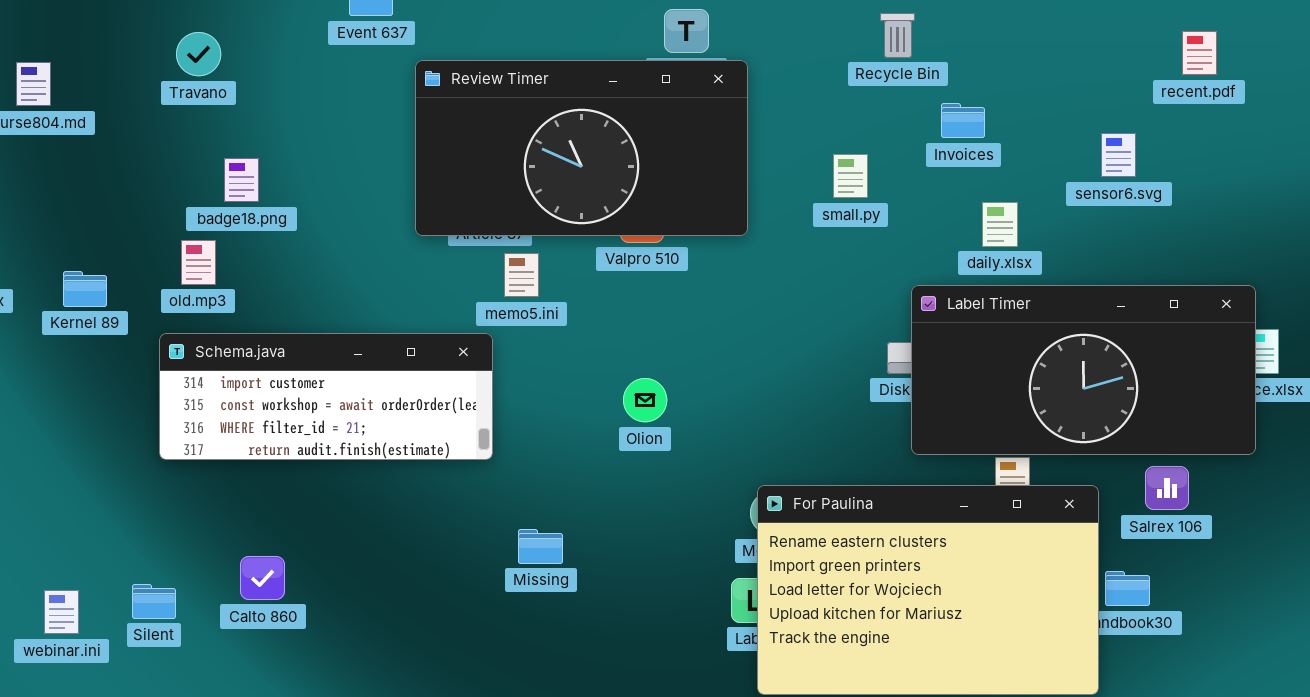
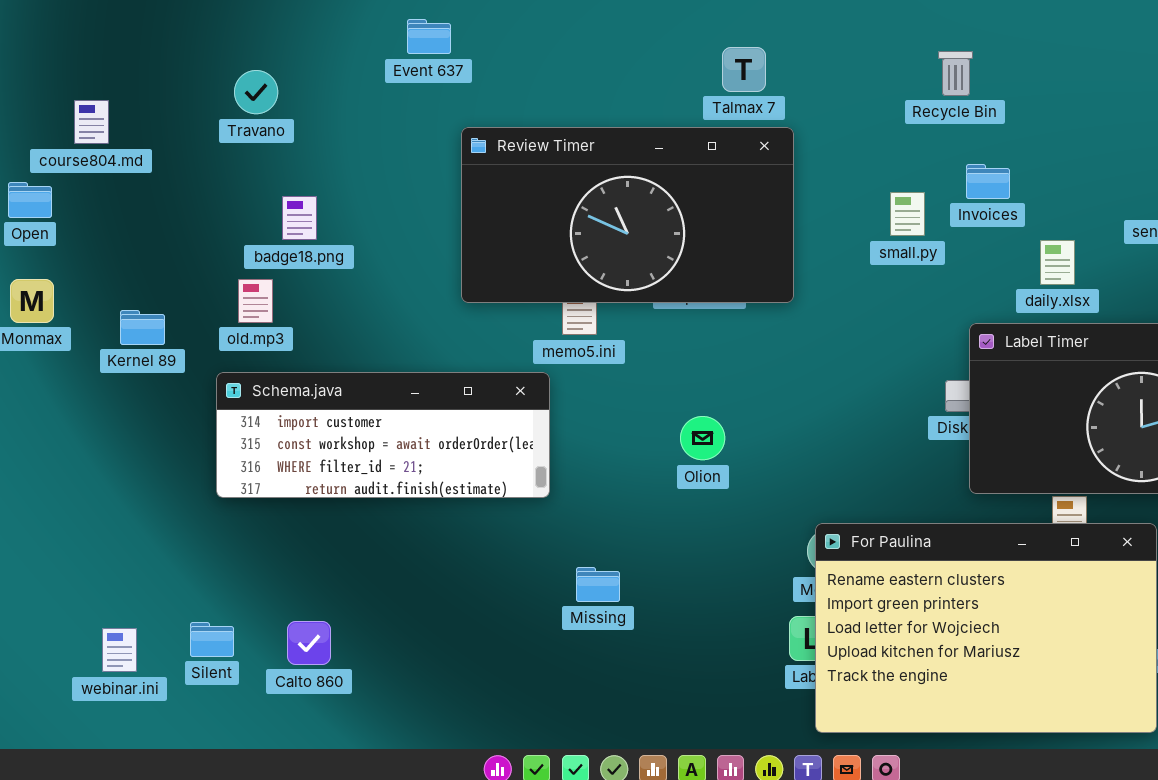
Review Timer: [415,60,748,236] -> [461,127,794,303], moved
Invoices: [941,103,985,138] -> [966,164,1010,199], moved
Calto 860: [240,556,285,600] -> [287,621,331,665], moved

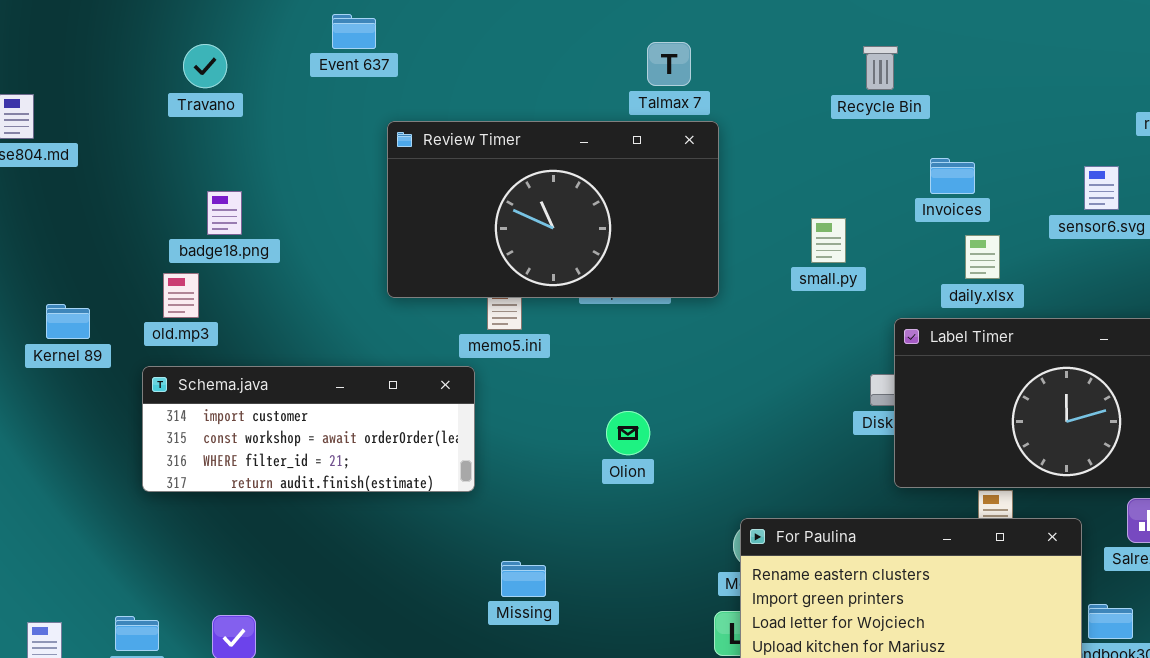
Travano: [234,70,278,114] -> [183,44,227,88], moved
Invoices: [966,164,1010,199] -> [930,158,975,194], moved
small.py: [890,192,925,236] -> [811,218,846,263], moved

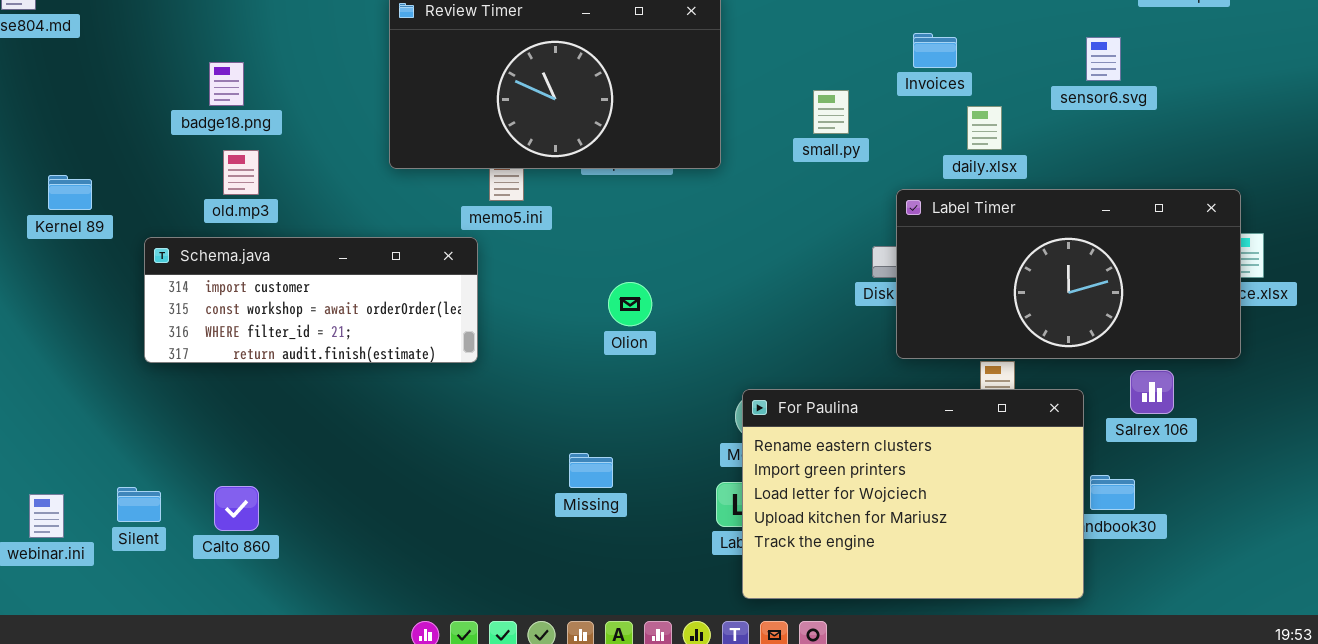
Invoices: [930,158,975,194] -> [913,33,957,68], moved
old.mp3: [163,273,199,318] -> [223,150,259,195], moved
Missing: [501,561,546,597] -> [569,453,613,488], moved

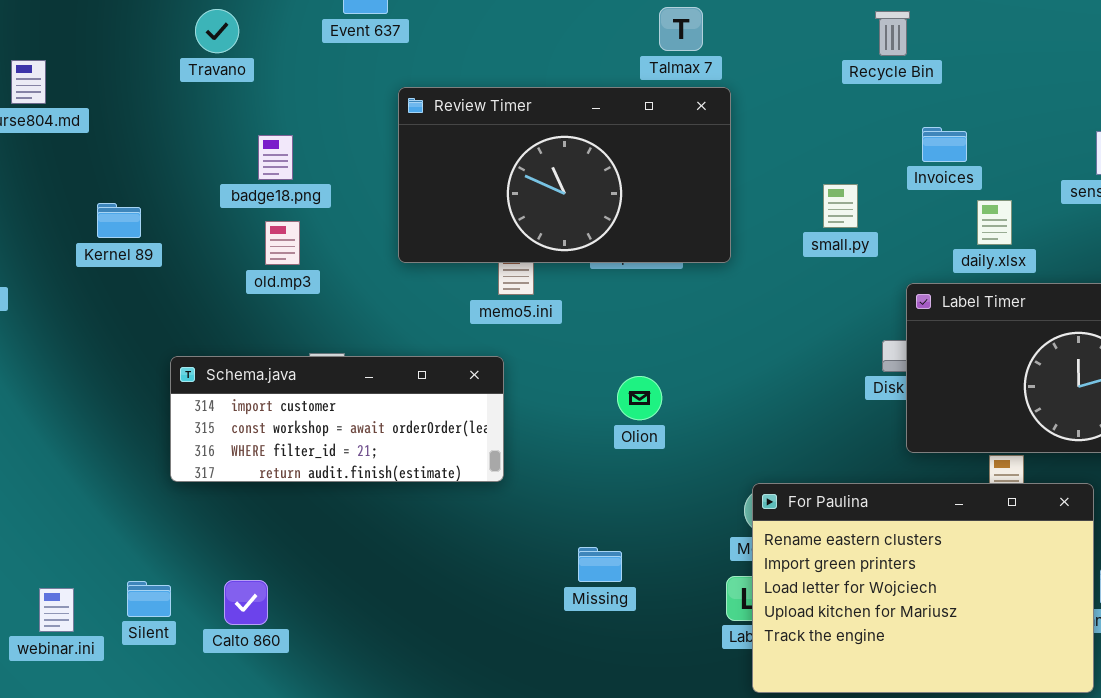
badge18.png: [209,62,244,106] -> [258,135,293,180], moved
old.mp3: [223,150,259,195] -> [265,221,300,265], moved
Kernel 89: [48,175,92,210] -> [97,203,141,238], moved
Schema.java: [144,237,478,363] -> [170,356,504,482], moved

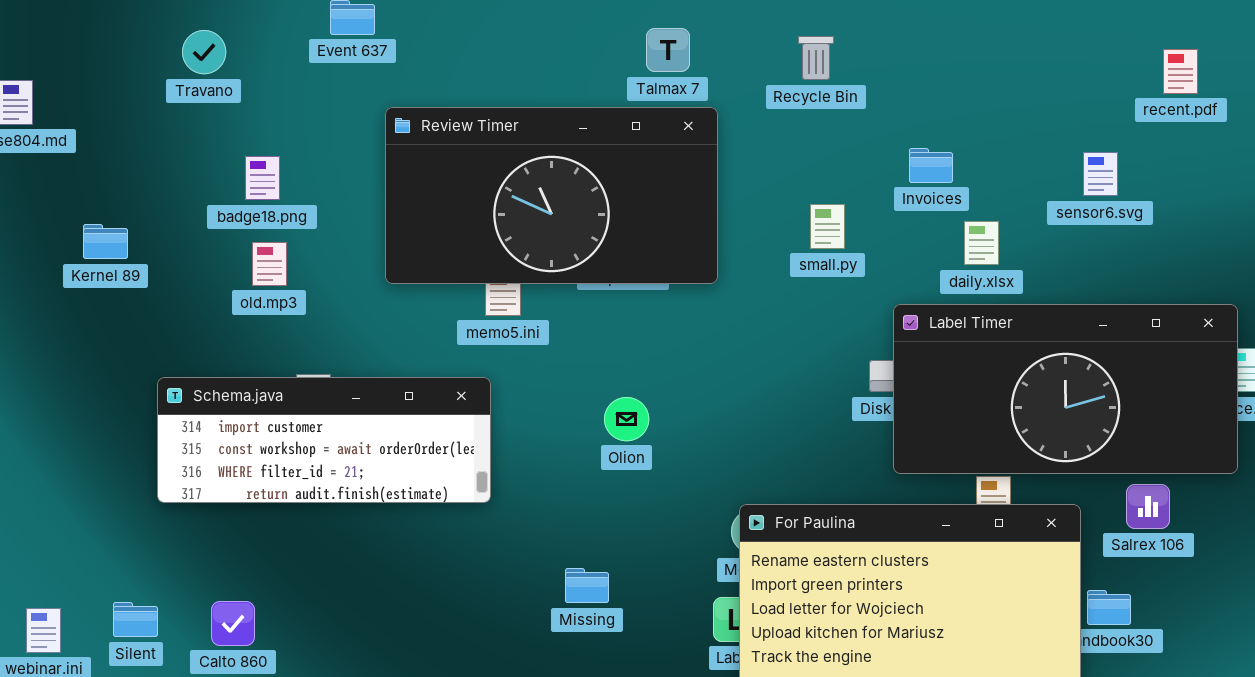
Recycle Bin: [875,11,910,56] -> [798,36,834,80], moved

